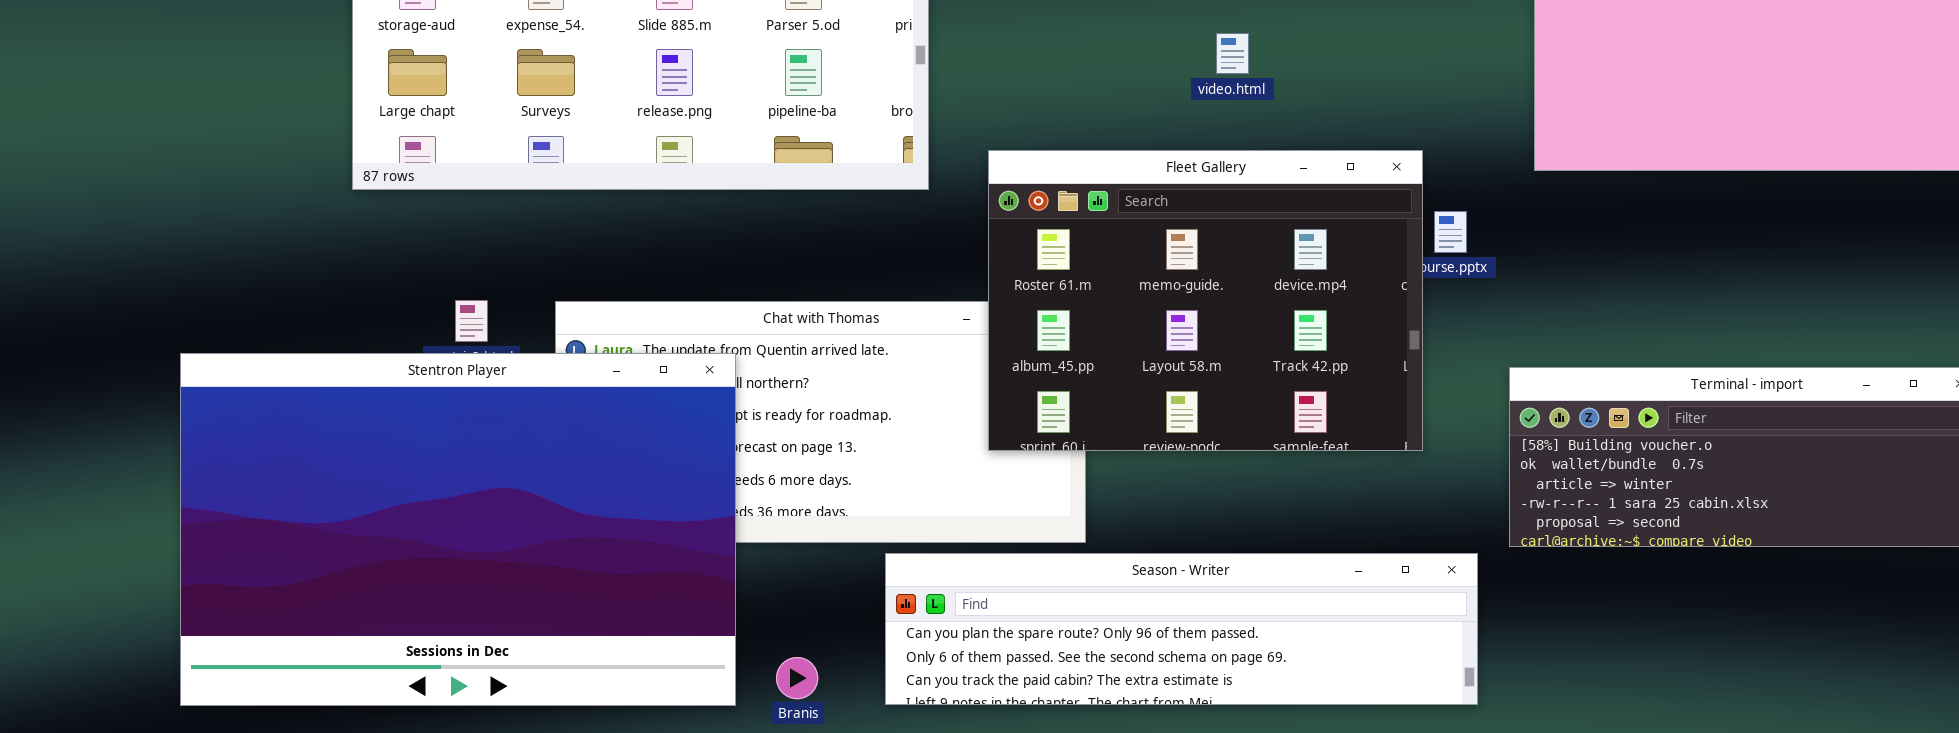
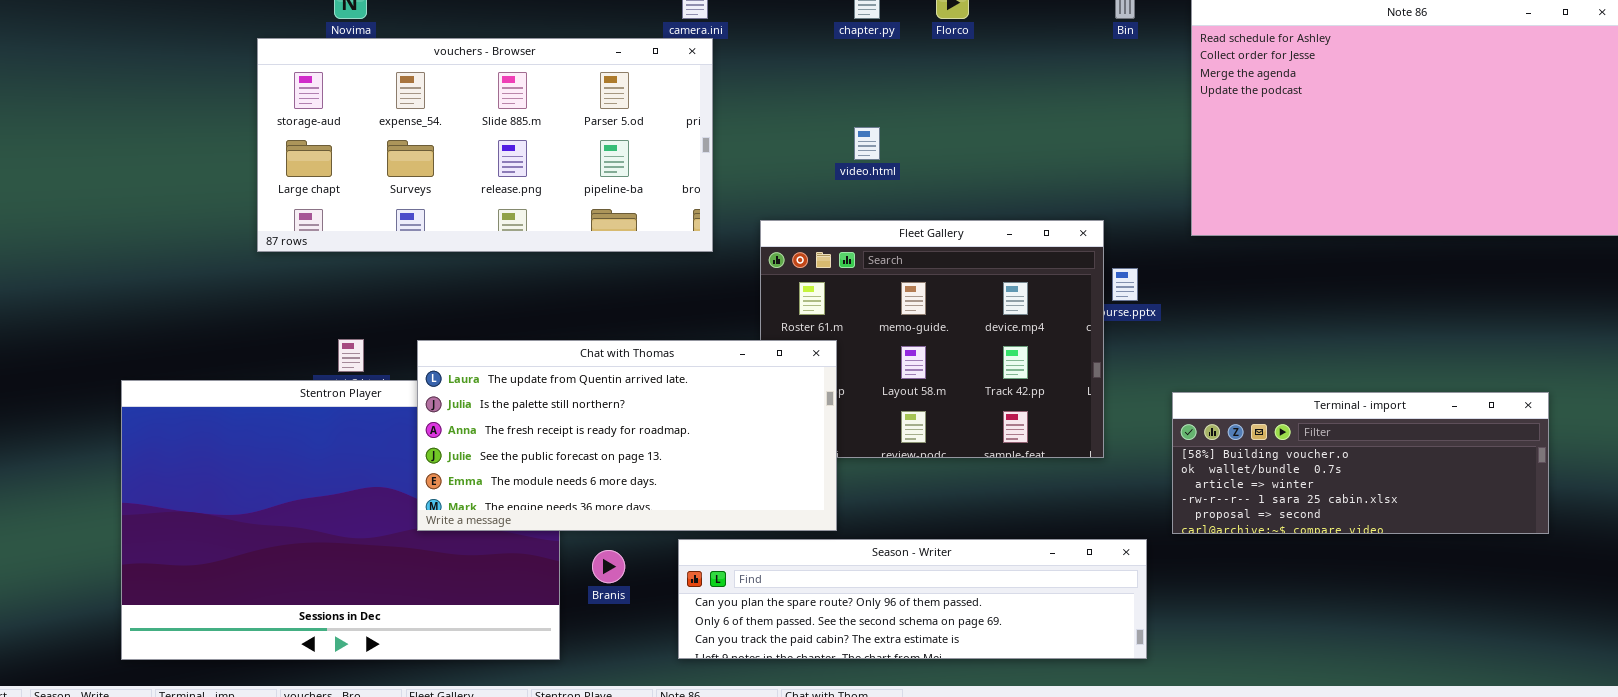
video.html: [1216,33,1249,74] -> [854,127,880,160], moved
Chat with Thomas: [555,301,1086,543] -> [417,340,837,531], raised
Branis: [776,657,818,699] -> [592,550,625,583], moved

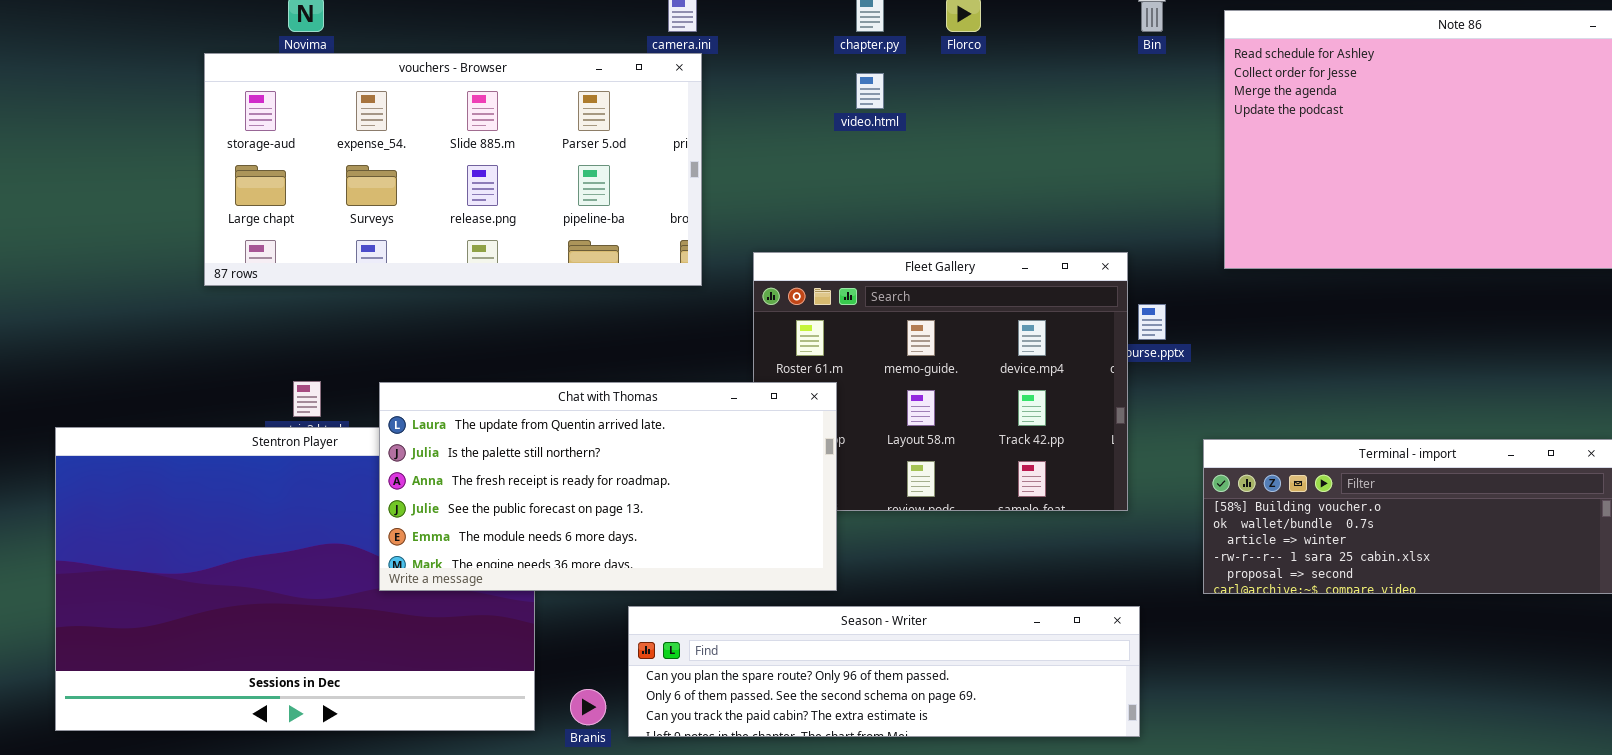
video.html: [854,127,880,160] -> [856,73,884,109], moved
Season - Writer: [678,539,1147,659] -> [628,606,1140,737], moved
Branis: [592,550,625,583] -> [570,689,606,725], moved

